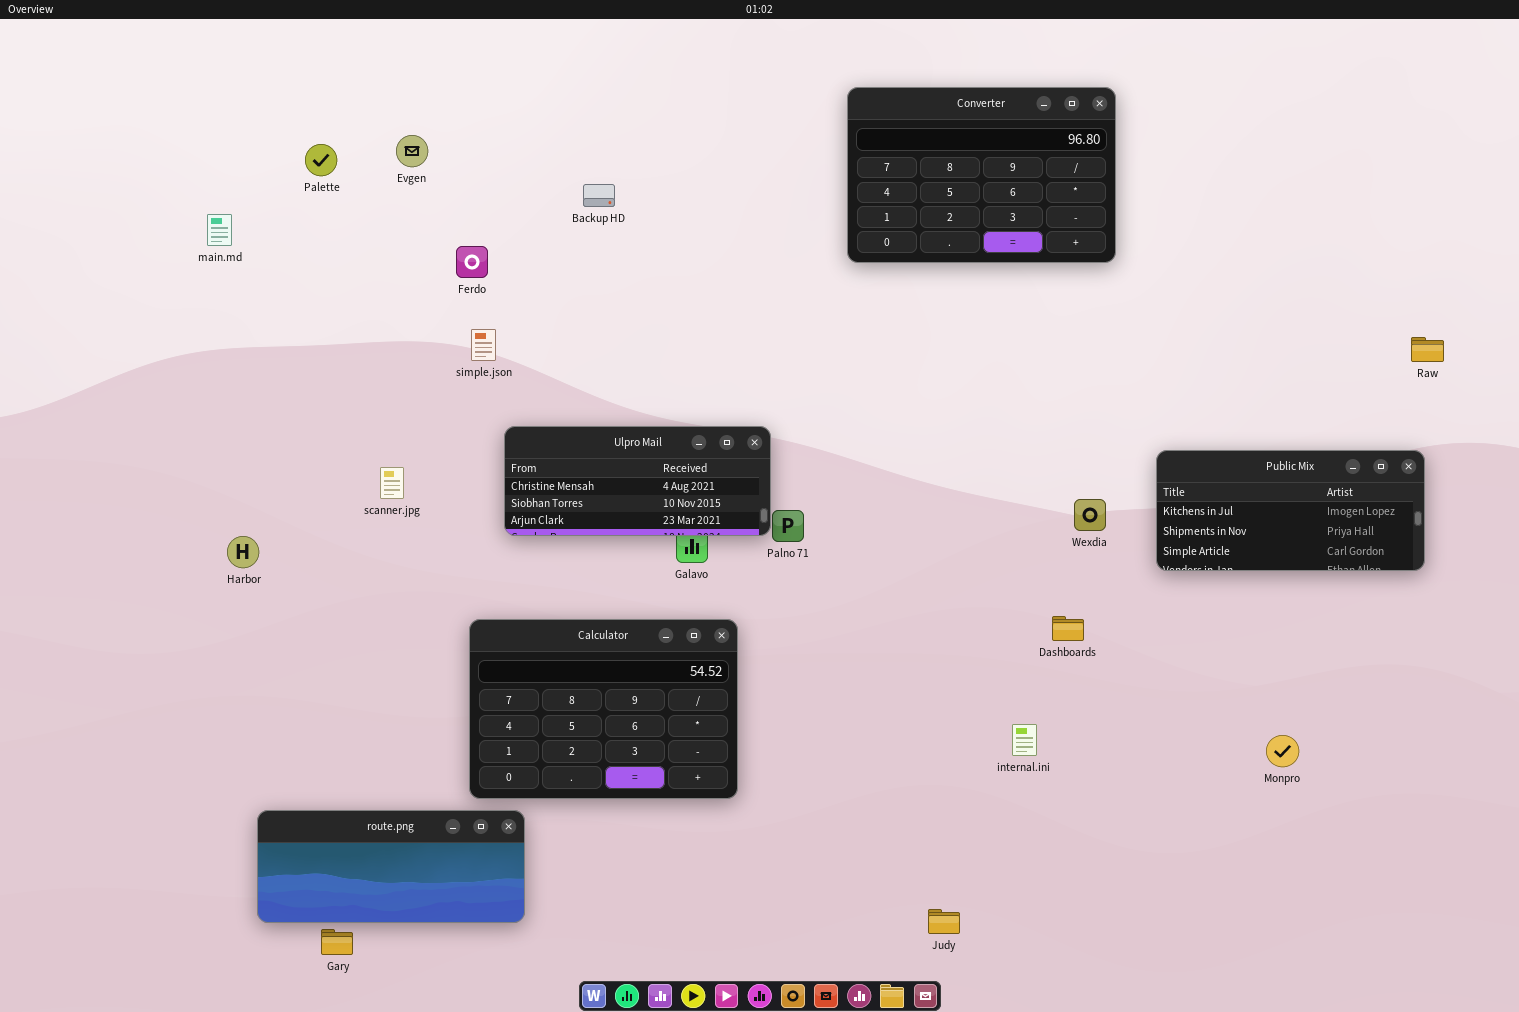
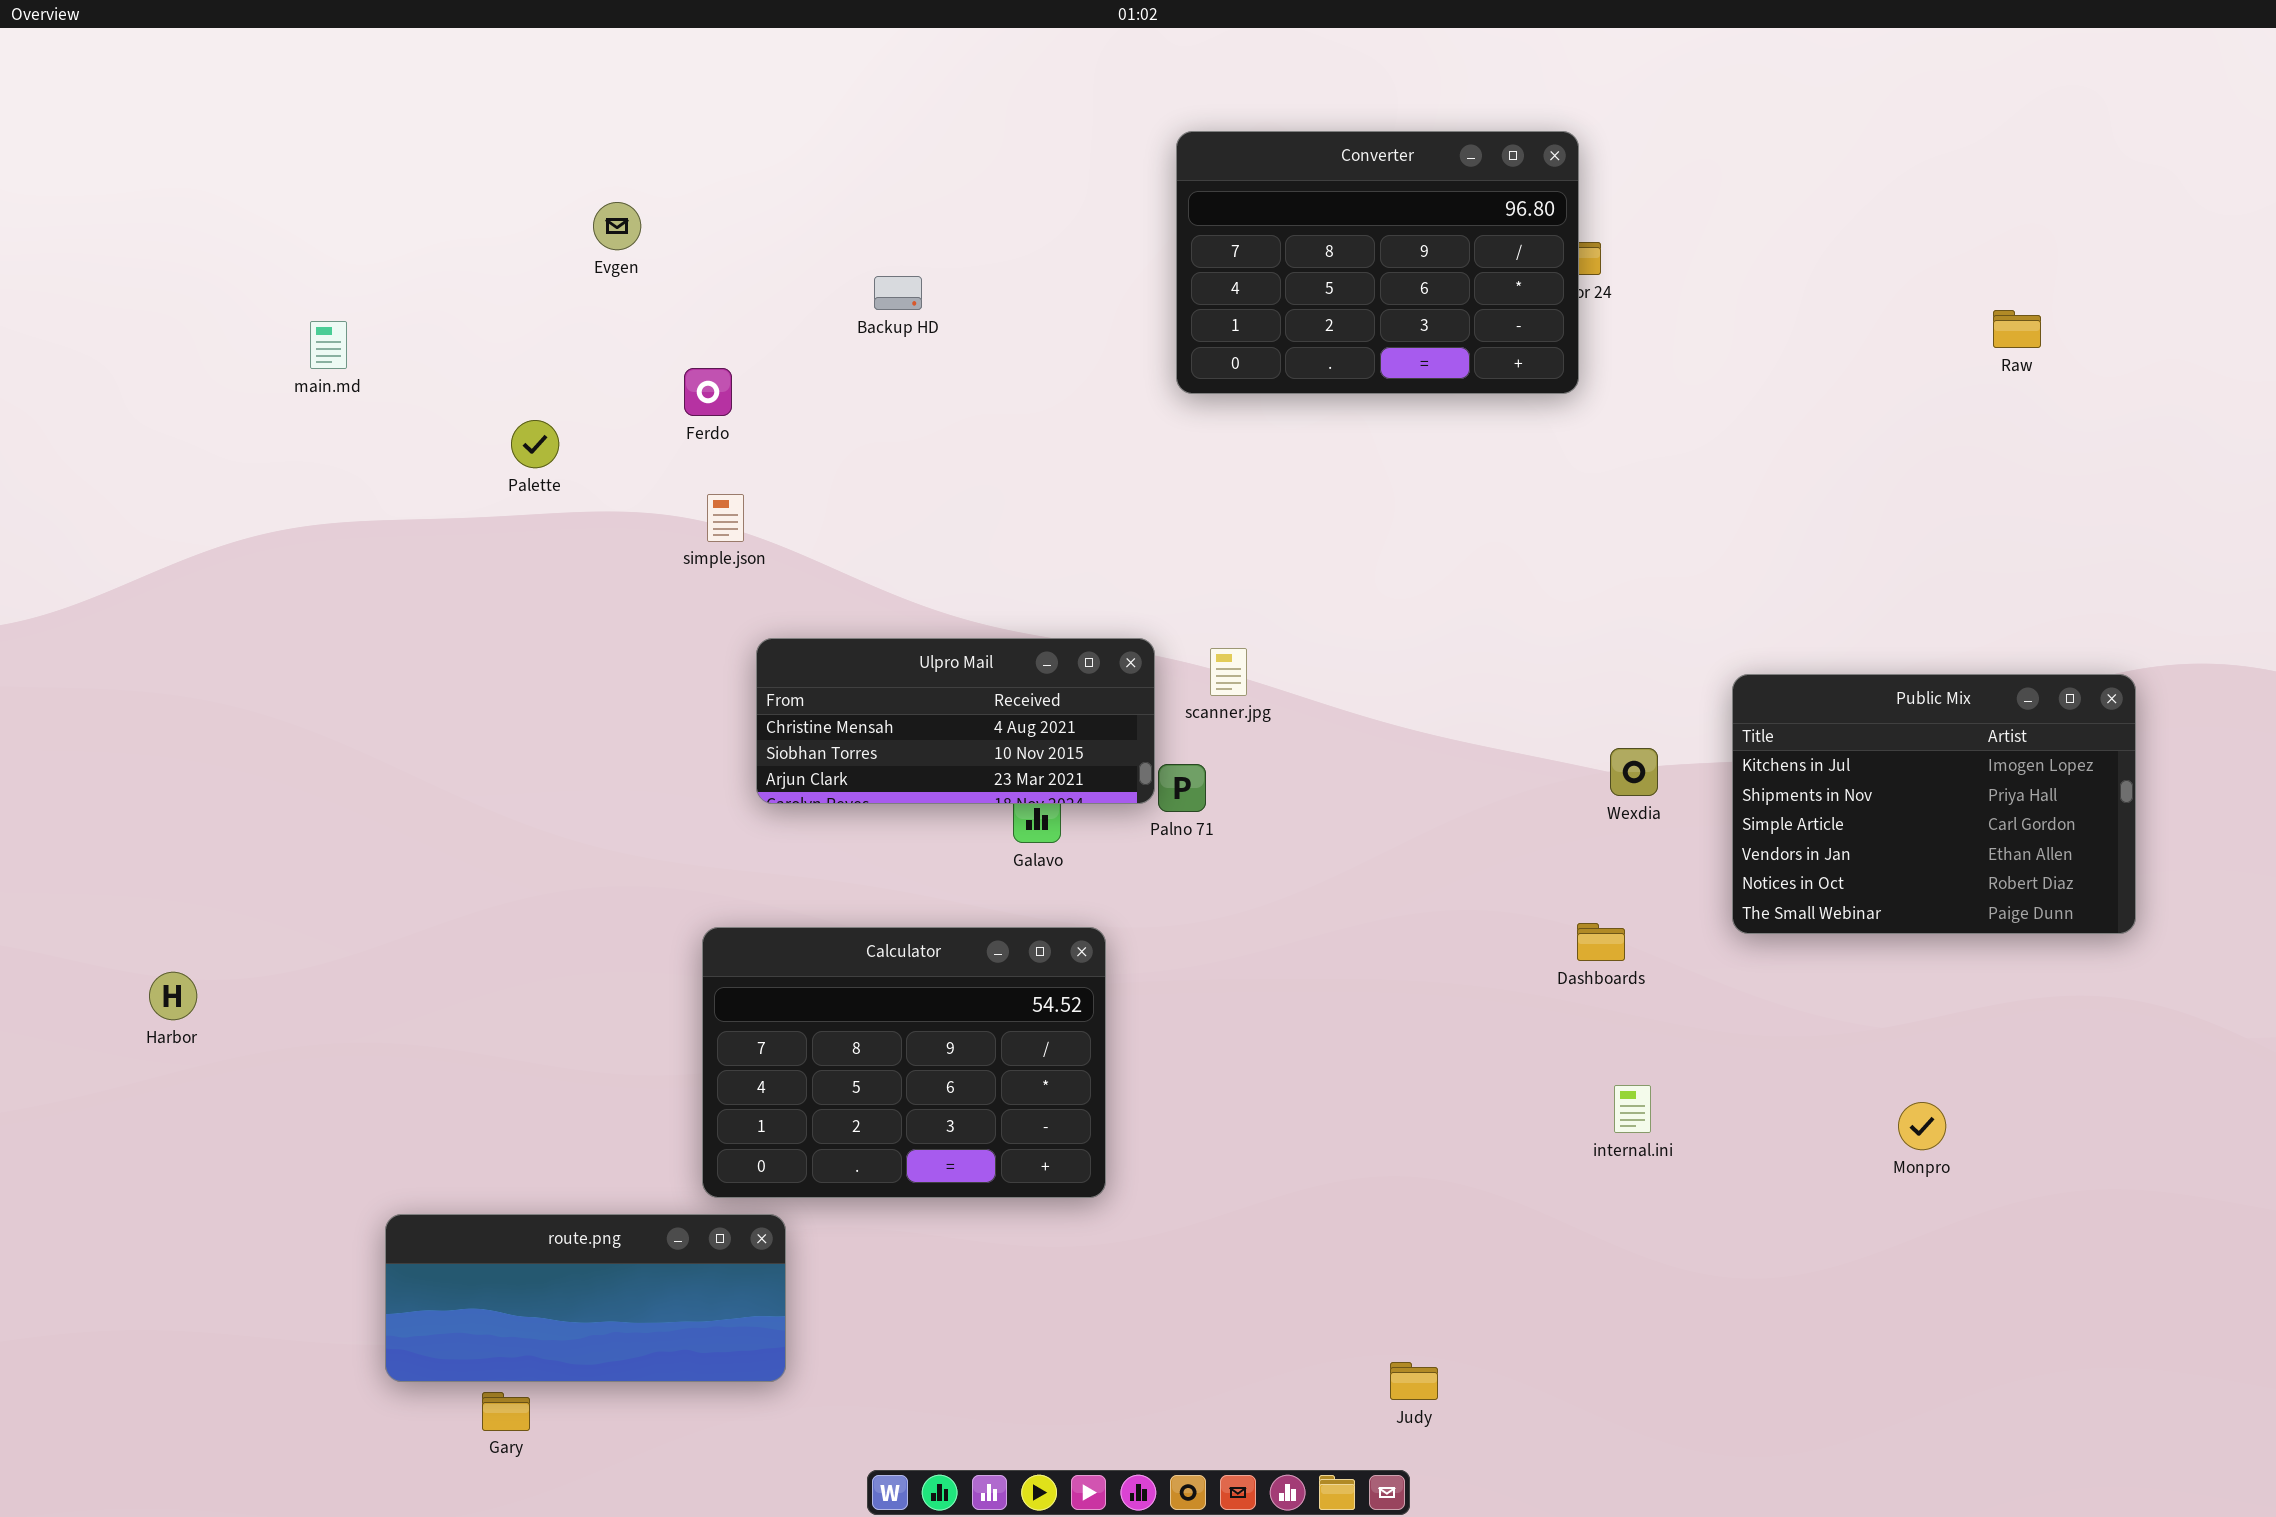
Converter: [847,87,1116,263] -> [1176,131,1579,394], moved
Palette: [305,144,337,176] -> [511,420,559,468], moved
Raw: [1411,337,1444,362] -> [1993,310,2041,348], moved
Public Mix: [1156,450,1425,571] -> [1732,674,2136,934], resized
scanner.jpg: [380,467,404,499] -> [1210,648,1247,696], moved
Harbor: [227,536,259,568] -> [149,972,197,1020], moved
internal.ini: [1012,724,1037,756] -> [1614,1085,1651,1133], moved

